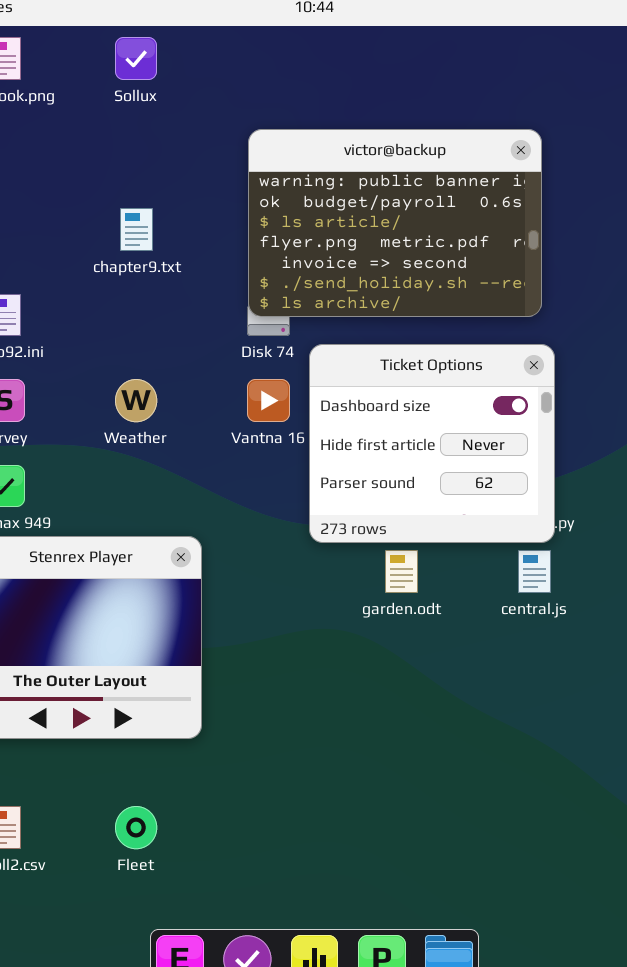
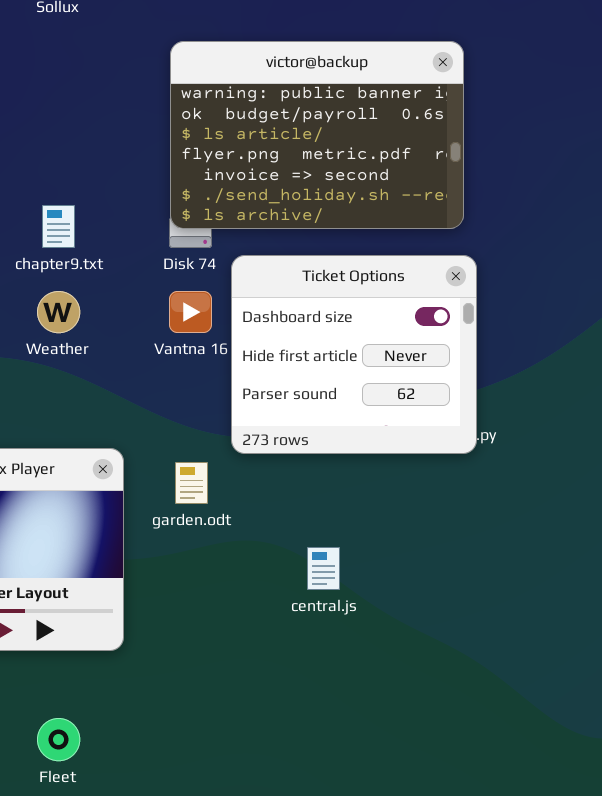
chapter9.txt: [120,208,153,251] -> [42,205,75,248], moved
garden.odt: [385,550,418,593] -> [175,462,208,504], moved
central.js: [518,550,551,593] -> [307,547,340,590], moved

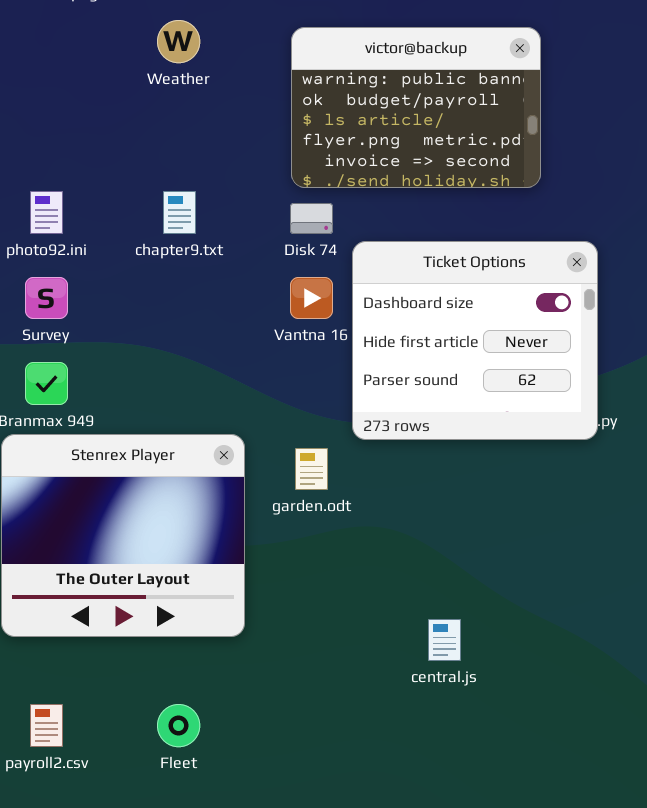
victor@backup: [170,41,464,229] -> [291,27,541,188], resized
Weather: [37,291,80,333] -> [157,20,200,63], moved
central.js: [307,547,340,590] -> [428,619,461,661], moved

